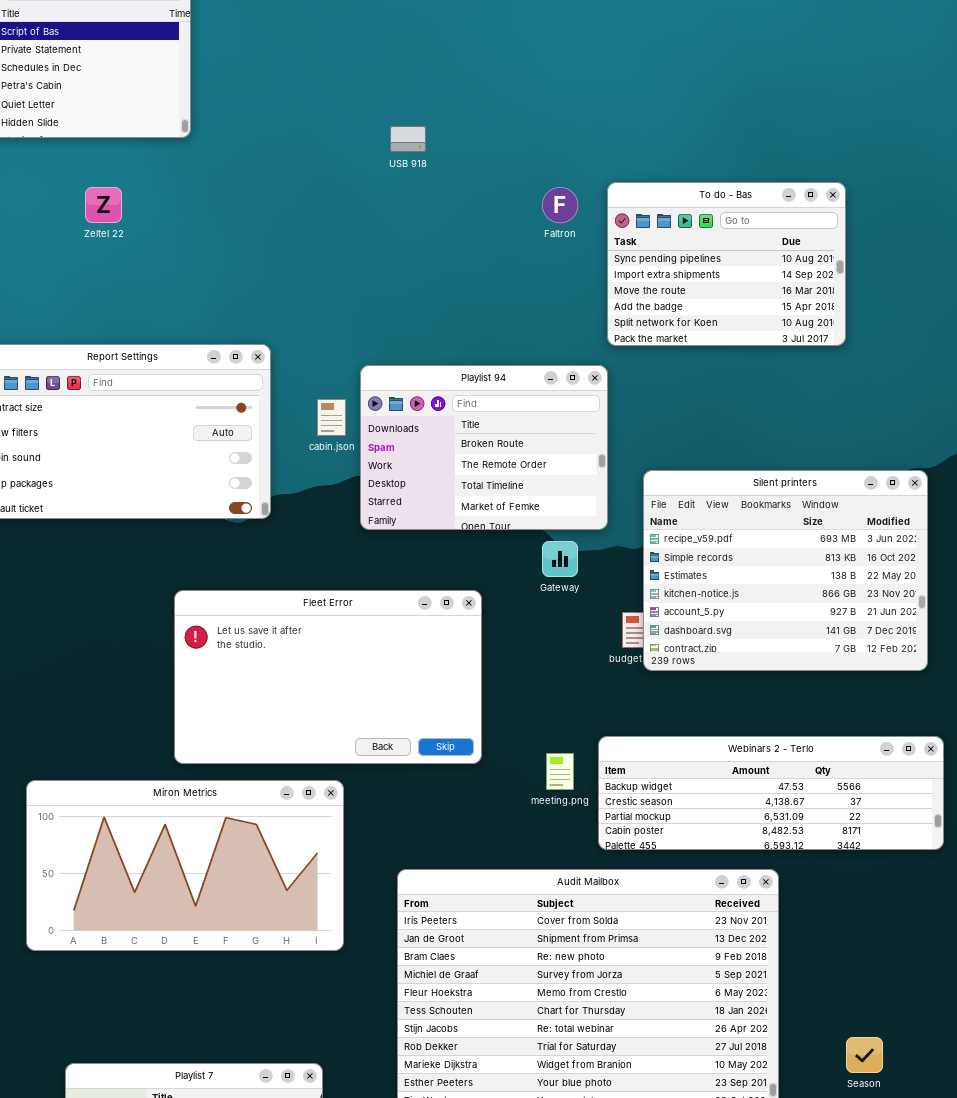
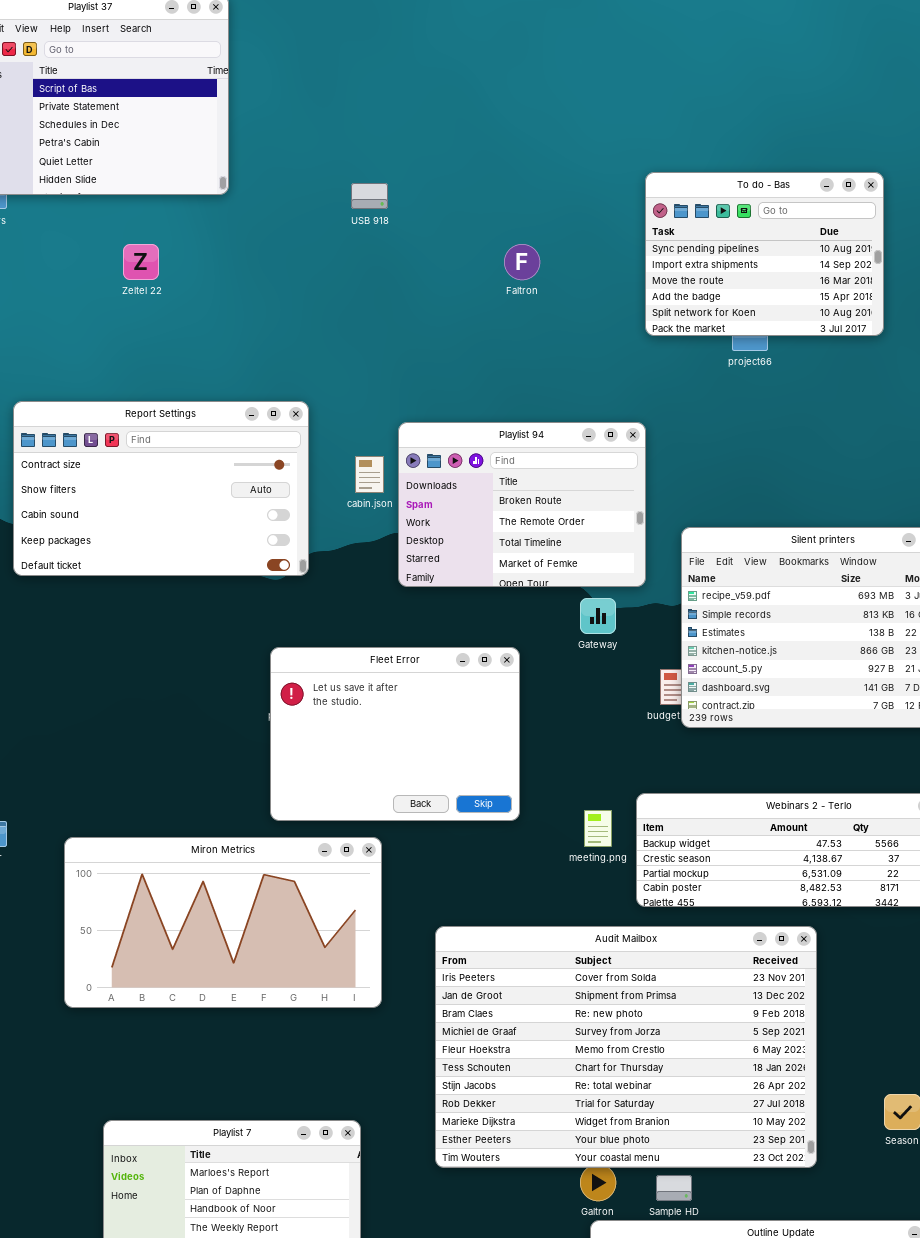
USB 918: [390,126,426,152] -> [351,183,388,209], moved
To do - Bas: [607,182,846,346] -> [645,172,884,336], moved
Faltron: [542,187,578,223] -> [504,244,540,280], moved
Fleet Error: [174,590,482,764] -> [270,647,520,821], resized

